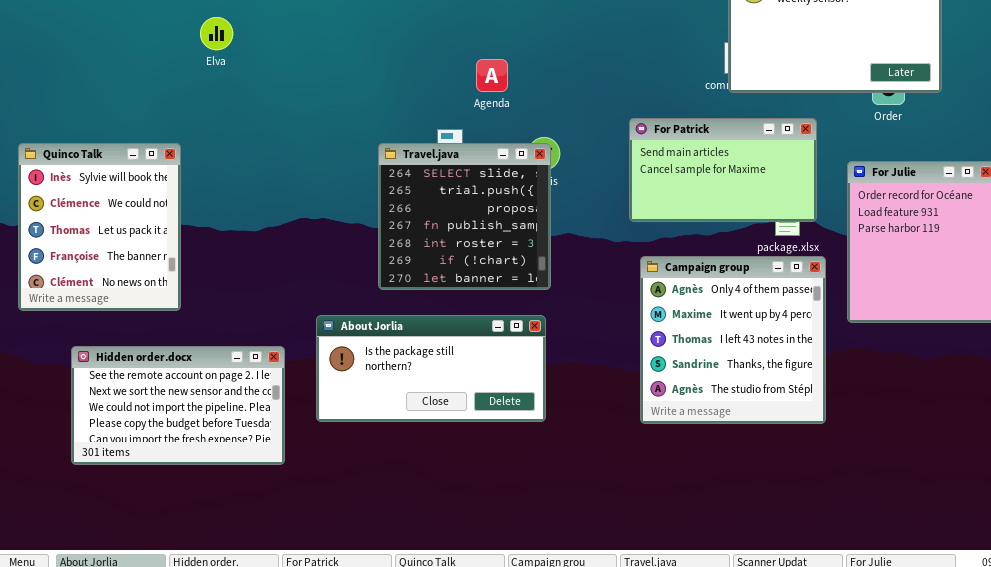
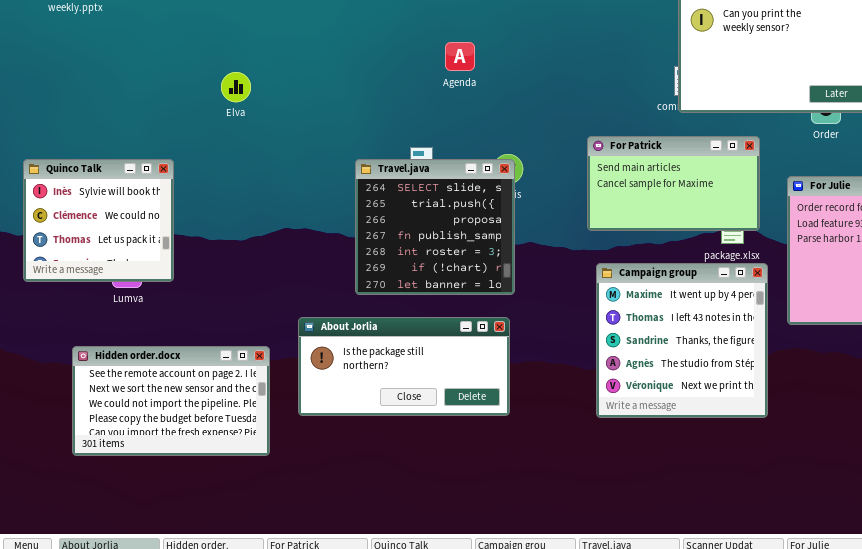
Elva: [200,17,233,50] -> [221,72,251,102], moved
Agenda: [476,59,508,92] -> [445,42,475,71], moved
Quinco Talk: [18,143,181,311] -> [23,159,174,282], resized
Campaign group: [640,256,826,424] -> [596,263,768,418], scrolled down 1 row

